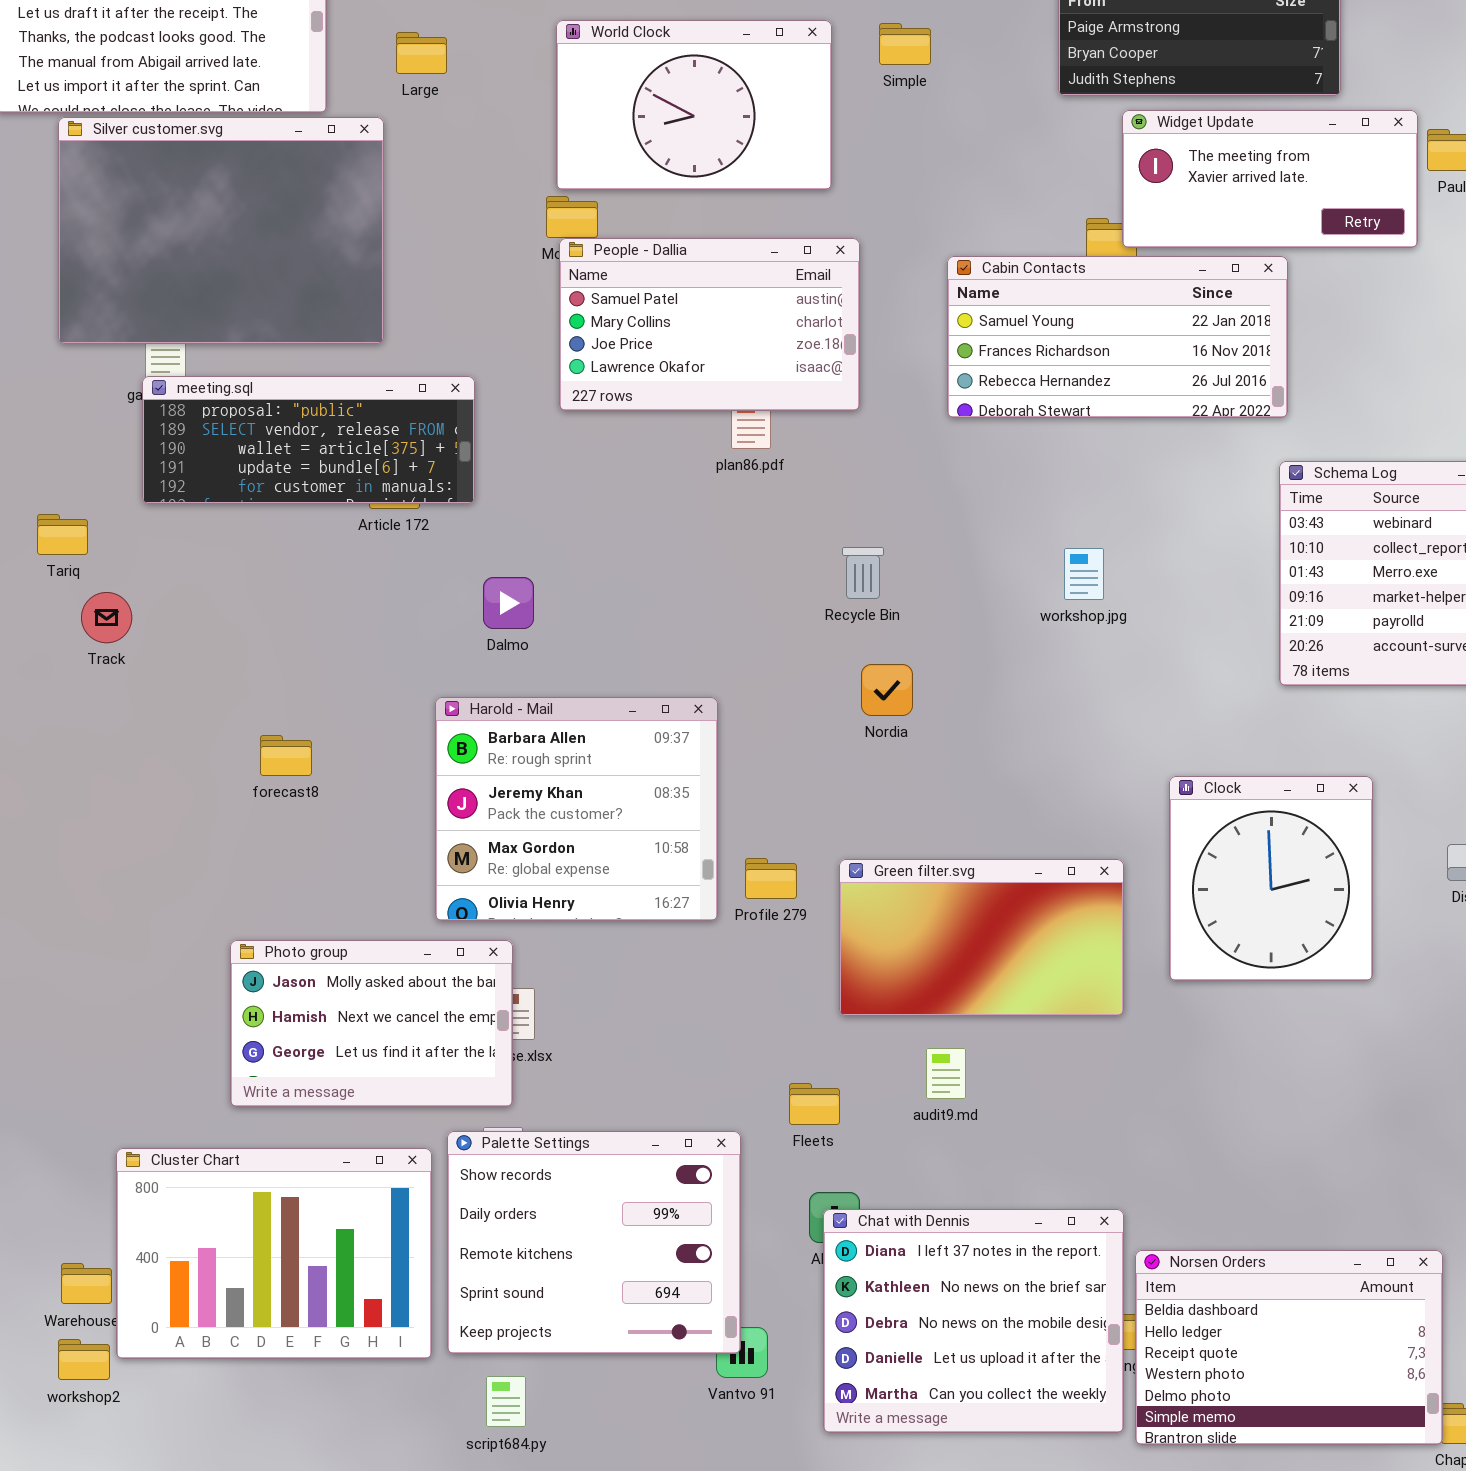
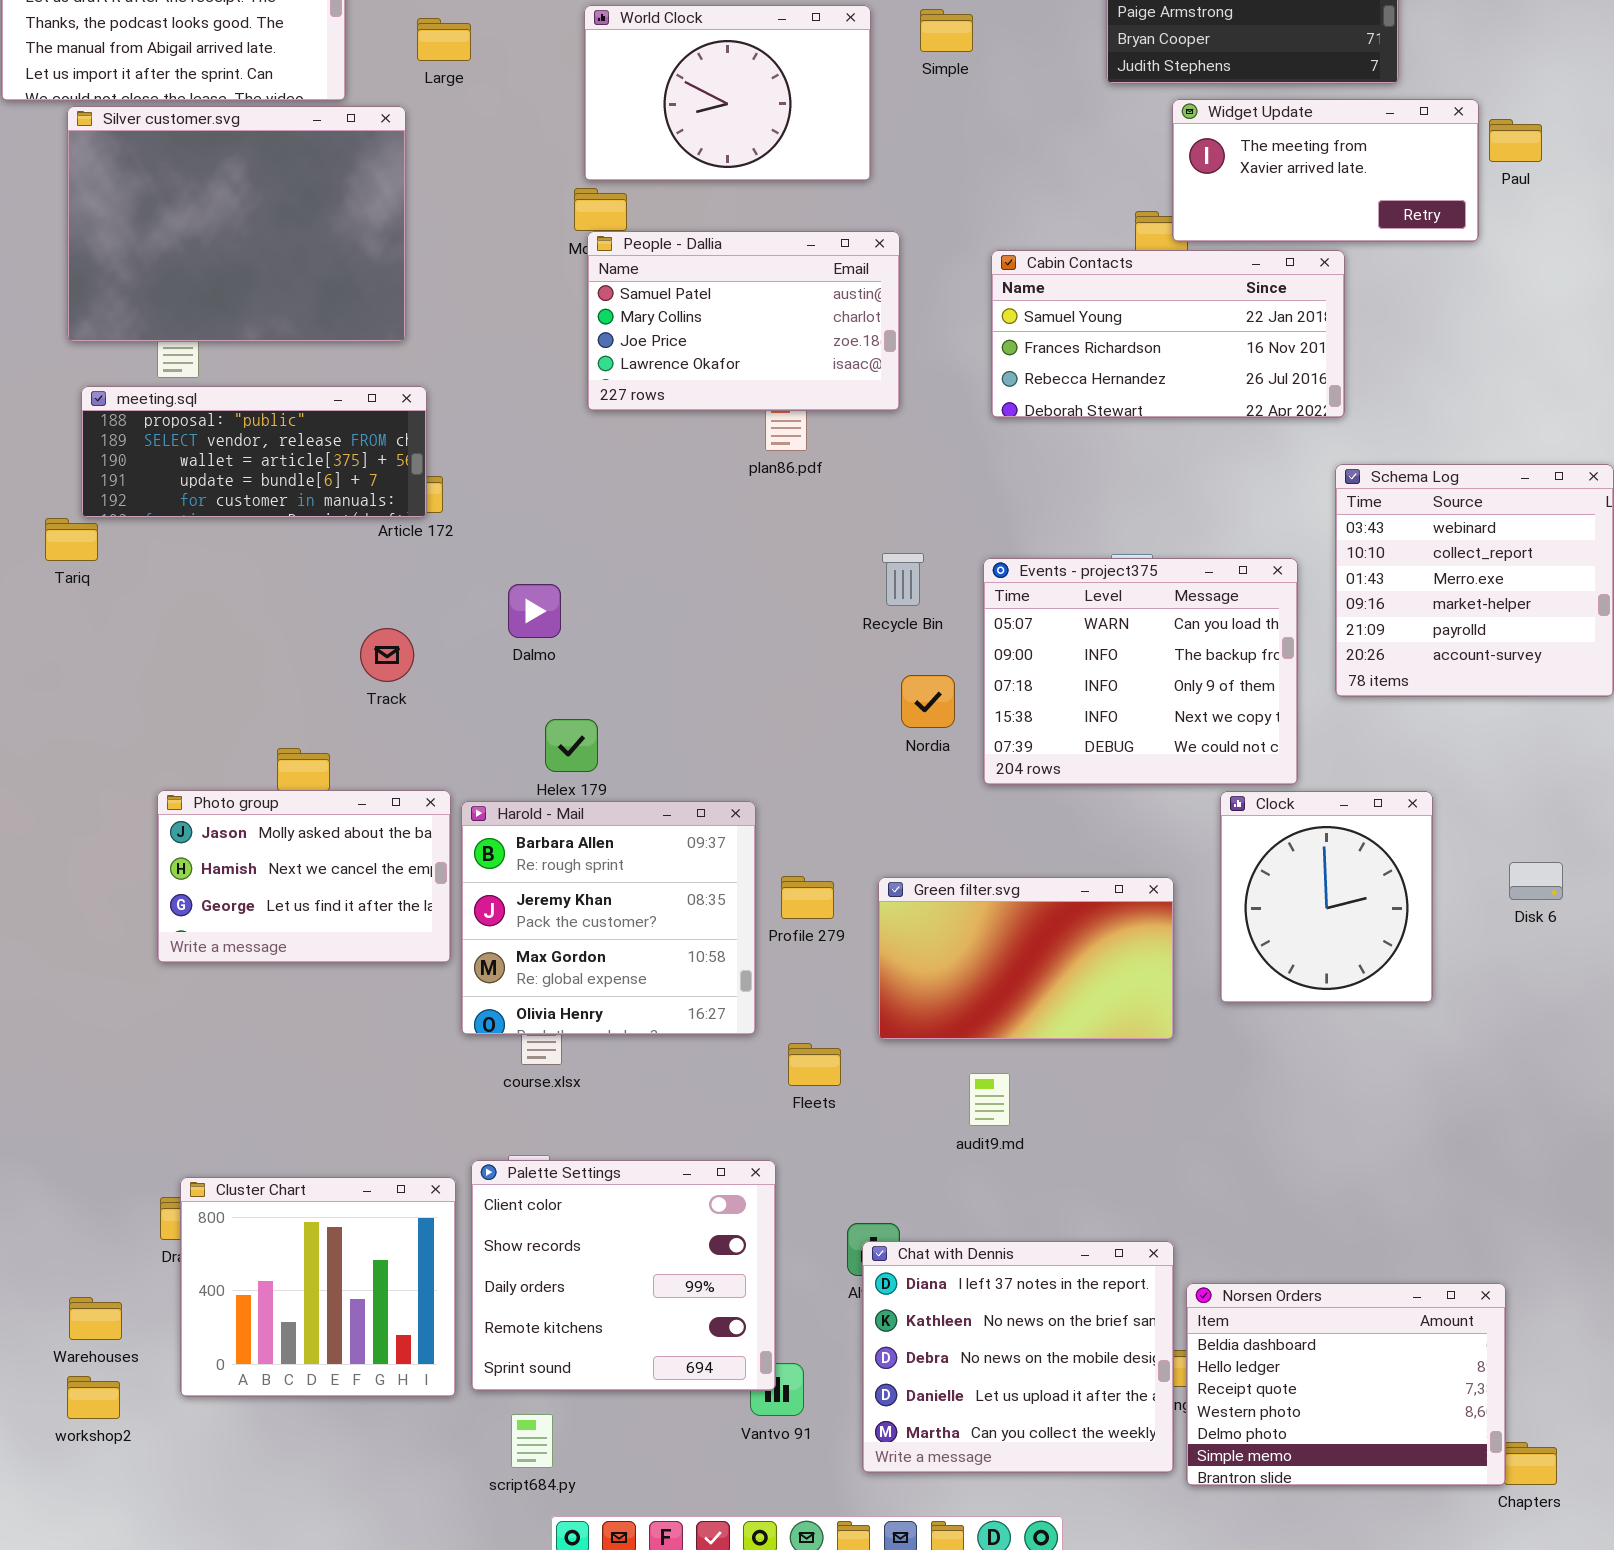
meeting.sql: [142,376,475,504] -> [81,386,427,518], moved
Events - project375: none -> [983,558,1298,785], opened
Track: [81,592,132,643] -> [360,628,414,682], moved
Harold - Mail: [435,697,718,921] -> [461,801,756,1035], moved
Photo group: [230,940,513,1107] -> [157,790,451,963], moved
Fleets: [789,1083,840,1125] -> [788,1043,841,1086], moved
Palette Settings: [447,1131,741,1354] -> [471,1160,776,1391], scrolled up 1 row
Cluster Chart: [116,1148,432,1359] -> [180,1177,456,1397], resized

